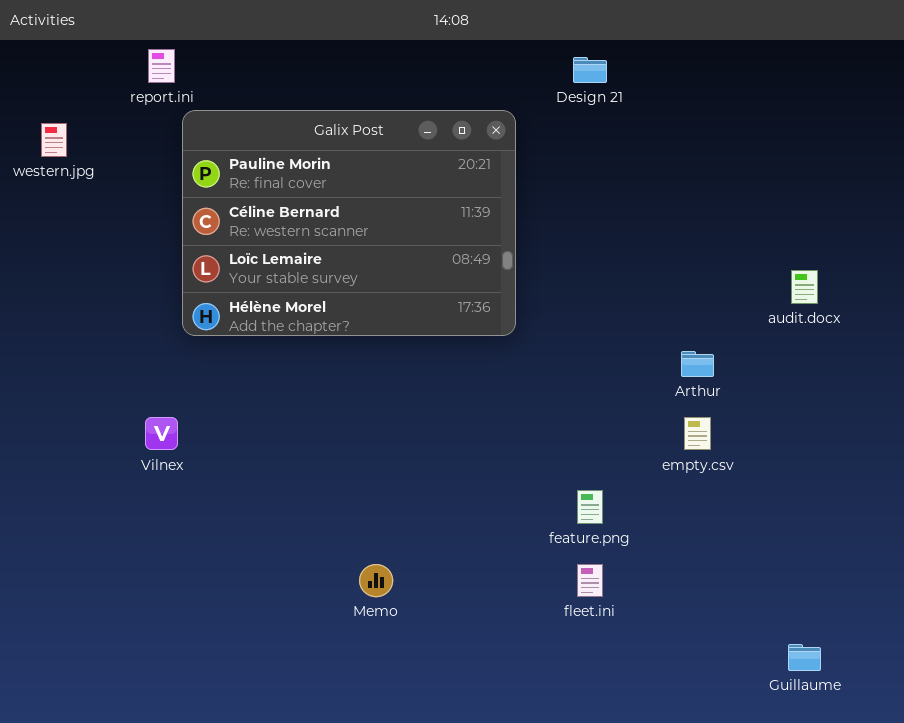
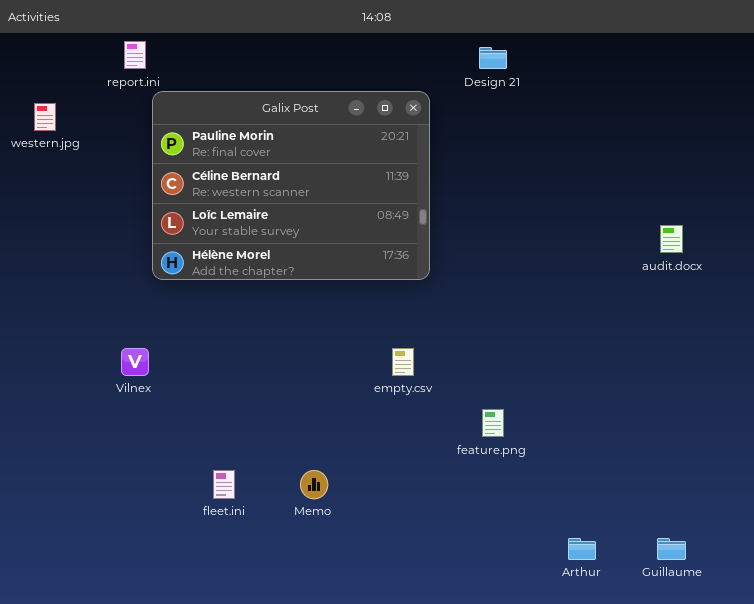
Arthur: [681,351,714,377] -> [568,538,596,560], moved
empty.csv: [684,417,711,450] -> [392,348,414,376], moved
fleet.ini: [577,564,603,597] -> [213,470,235,499], moved

